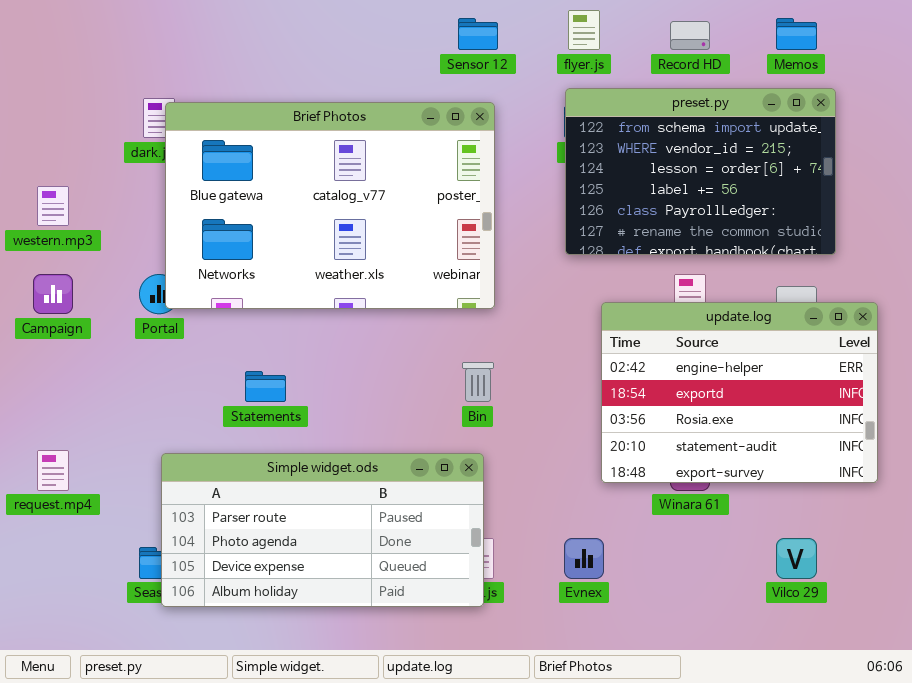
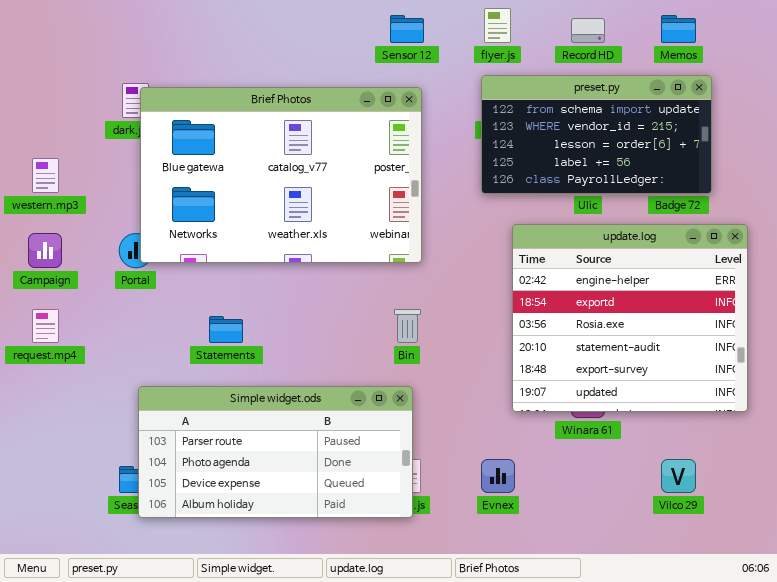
preset.py: [565,88,836,255] -> [481,75,712,194], resized
update.log: [601,302,878,483] -> [512,224,748,412], resized
request.mp4: [37,450,69,491] -> [32,309,59,343], moved

